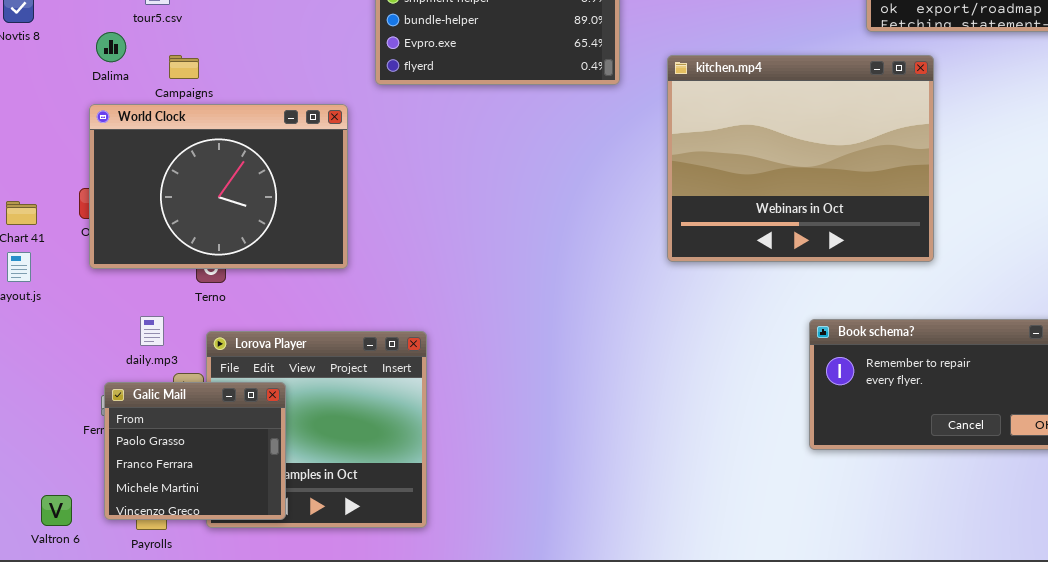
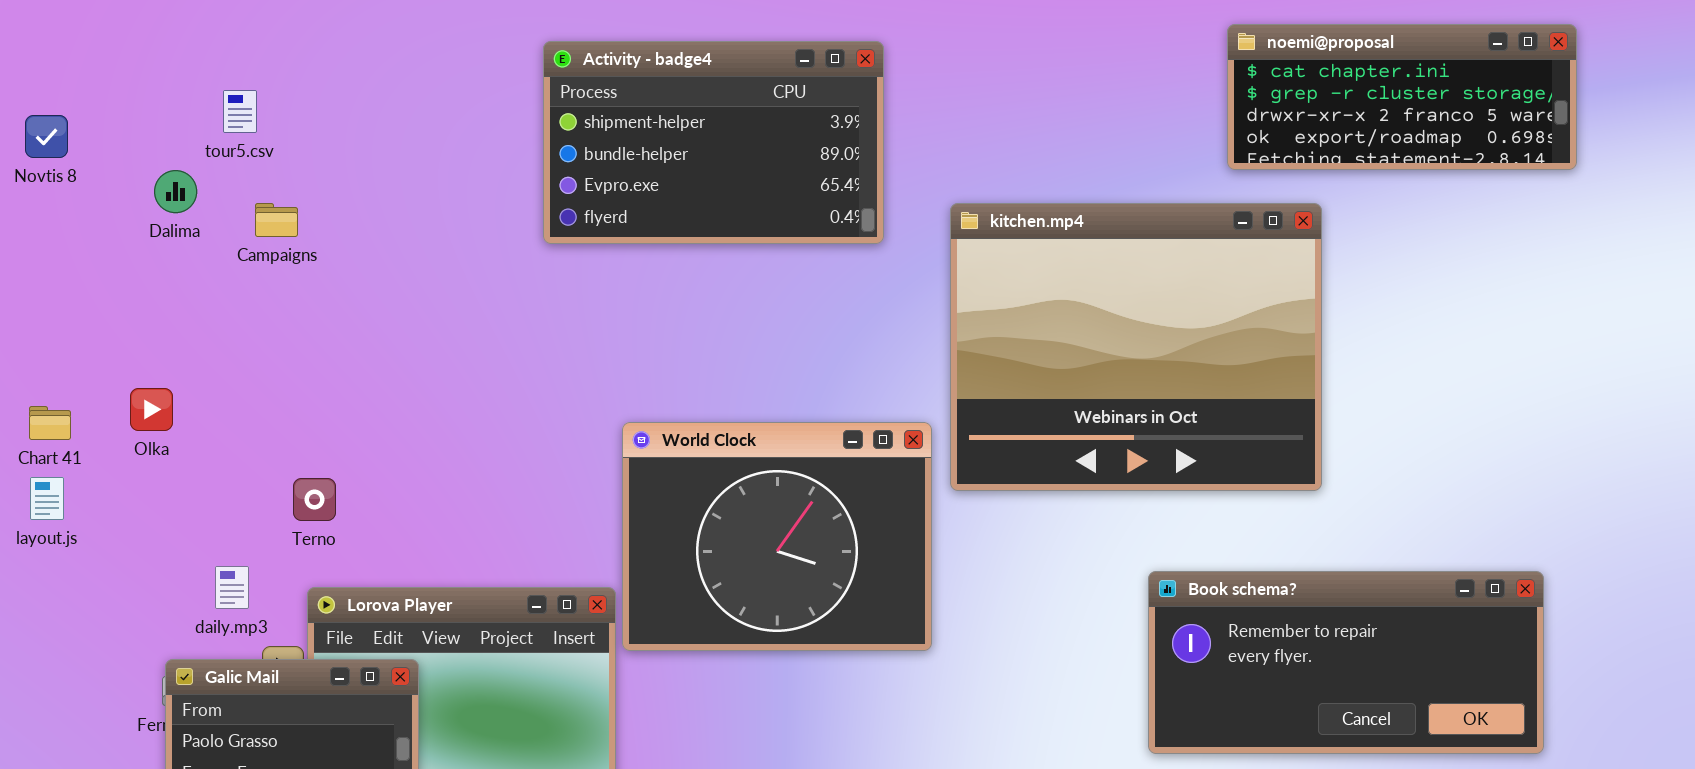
World Clock: [89,104,348,269] -> [622,422,932,651], moved, resized

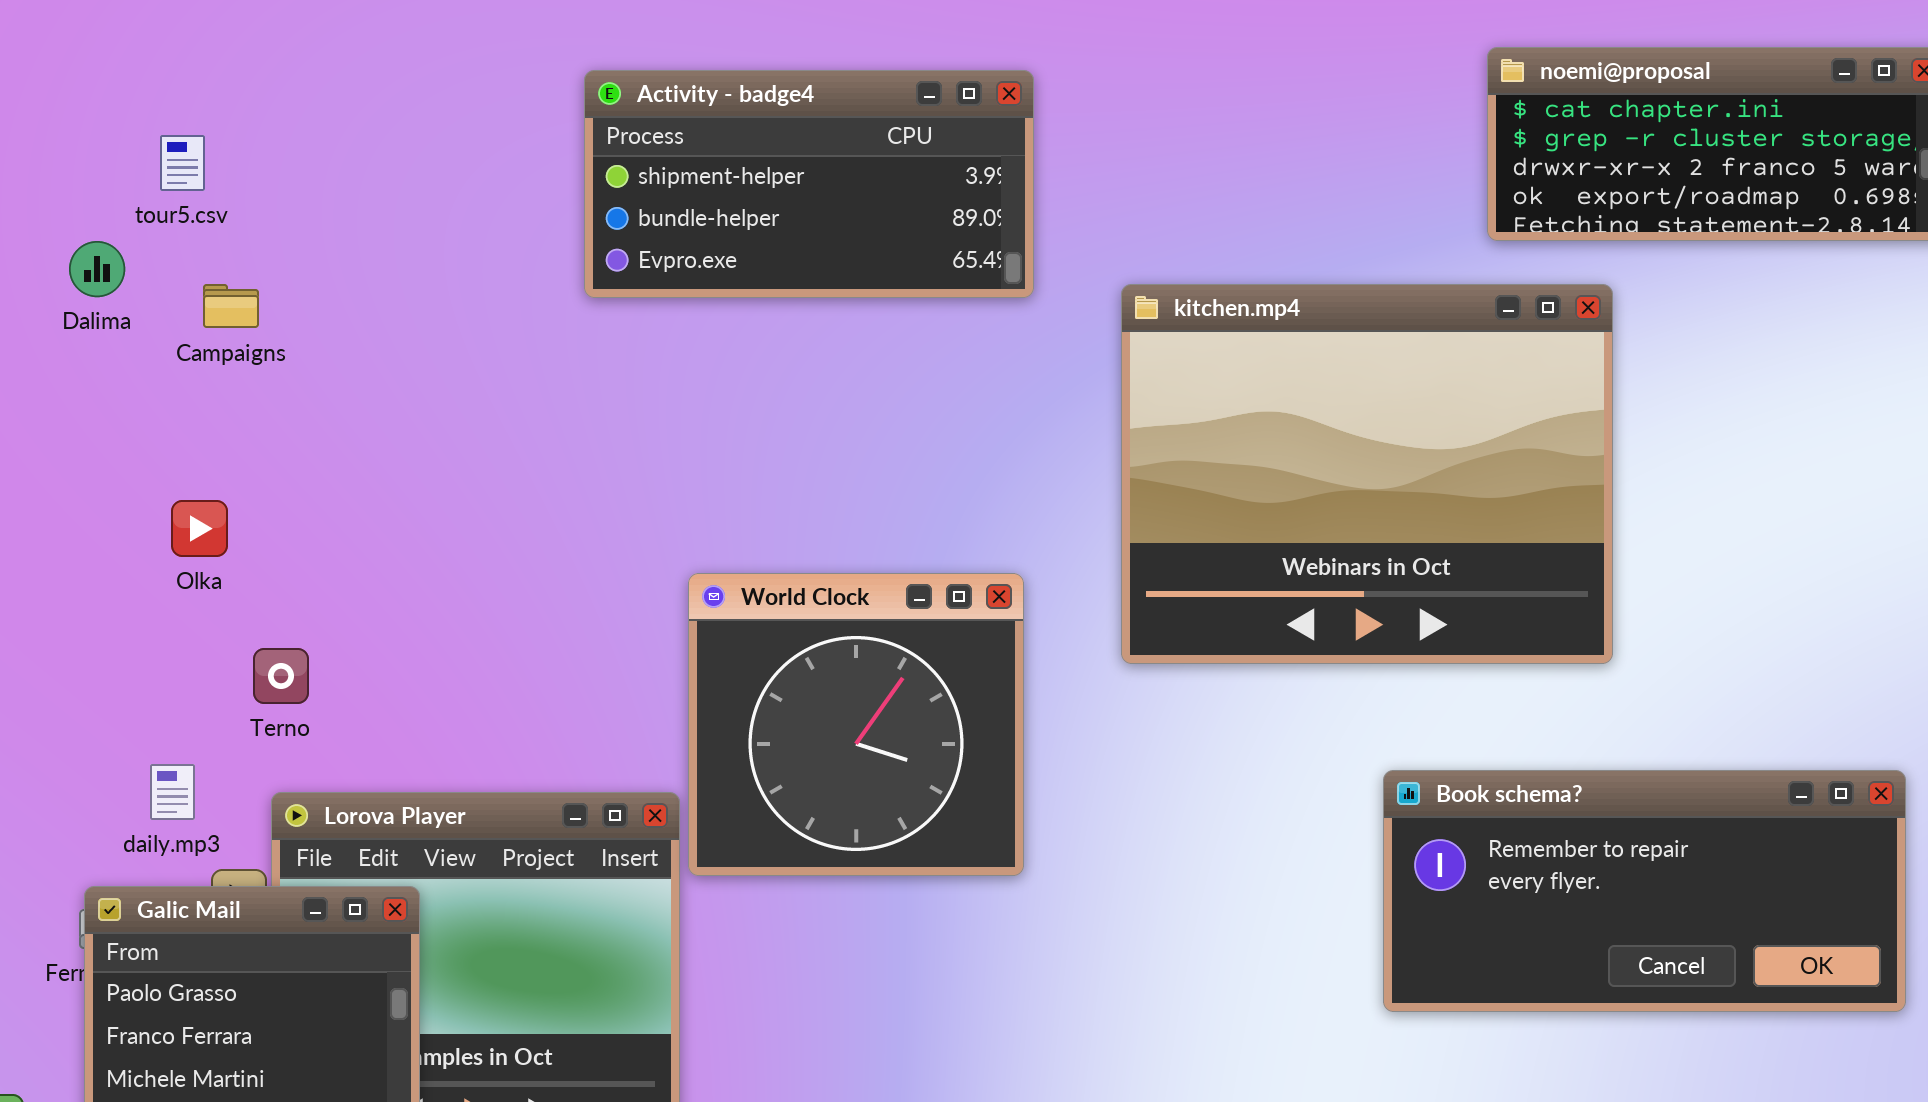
Activity - badge4: [543,41,884,244] -> [584,70,1034,298], resized
Olka: [130,388,173,431] -> [171,500,228,557], moved
World Clock: [622,422,932,651] -> [688,573,1024,876], resized

